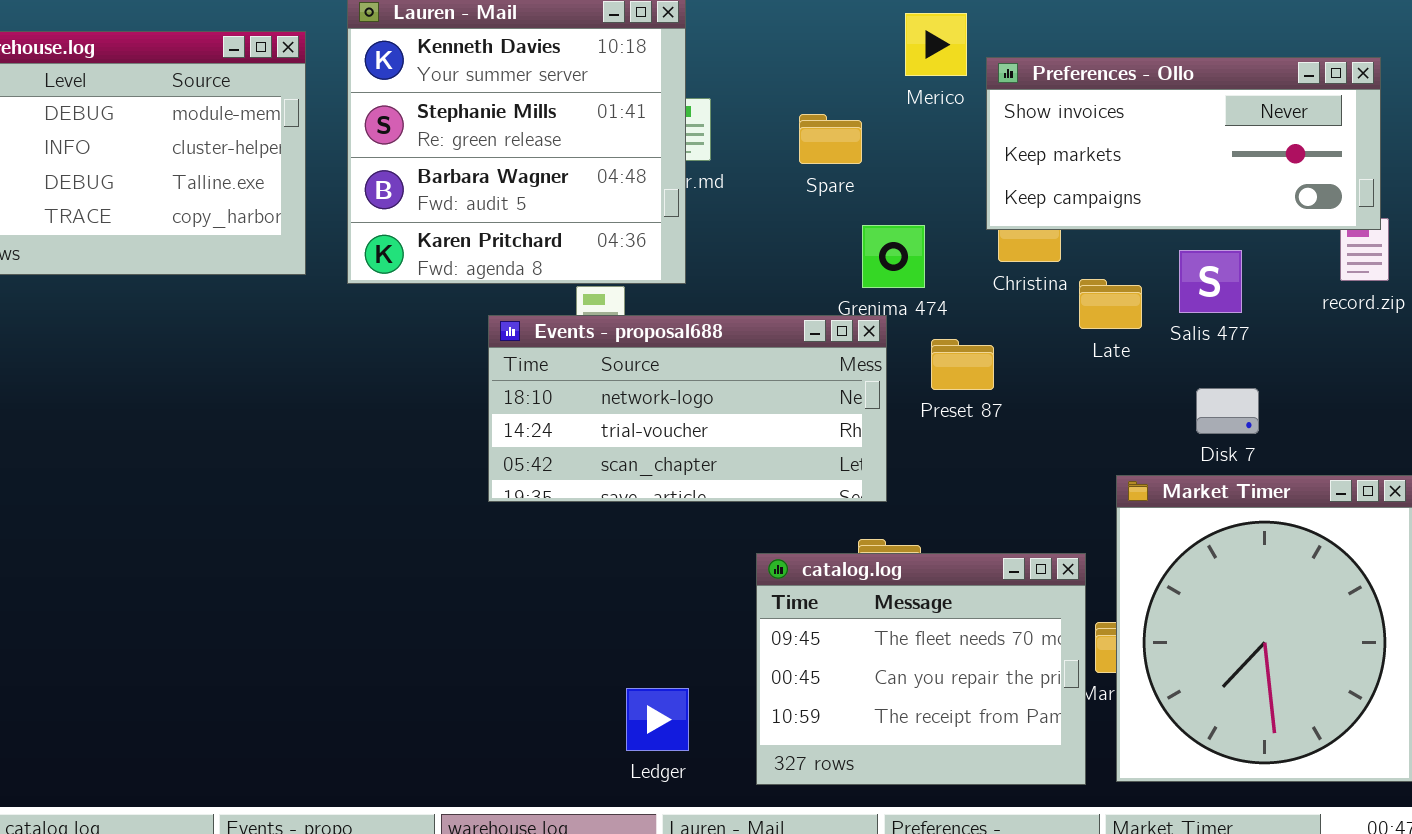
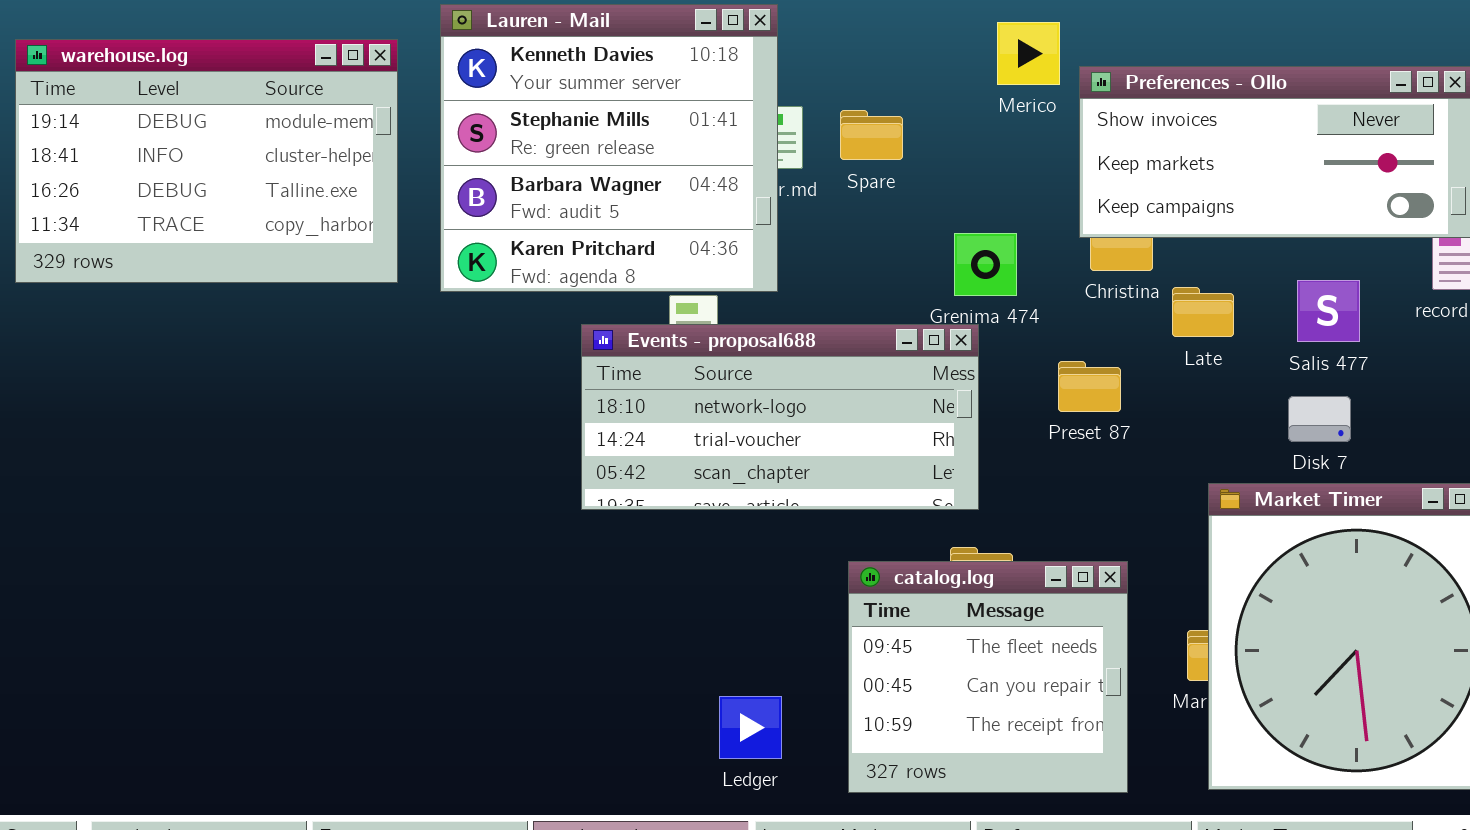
Spare: [799,114,862,164] -> [840,110,903,160], moved
Salis 477: [1179,250,1242,313] -> [1297,280,1360,342], moved
Preset 87: [931,339,994,390] -> [1058,361,1121,412], moved
catalog.log: [756,553,1086,785] -> [848,561,1128,793], resized

